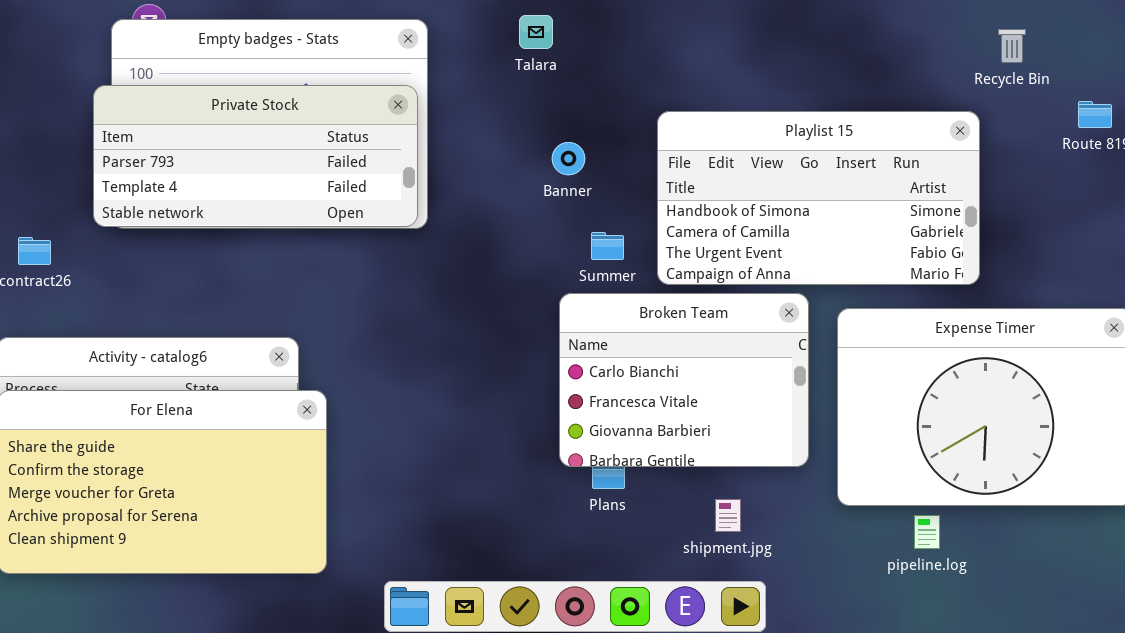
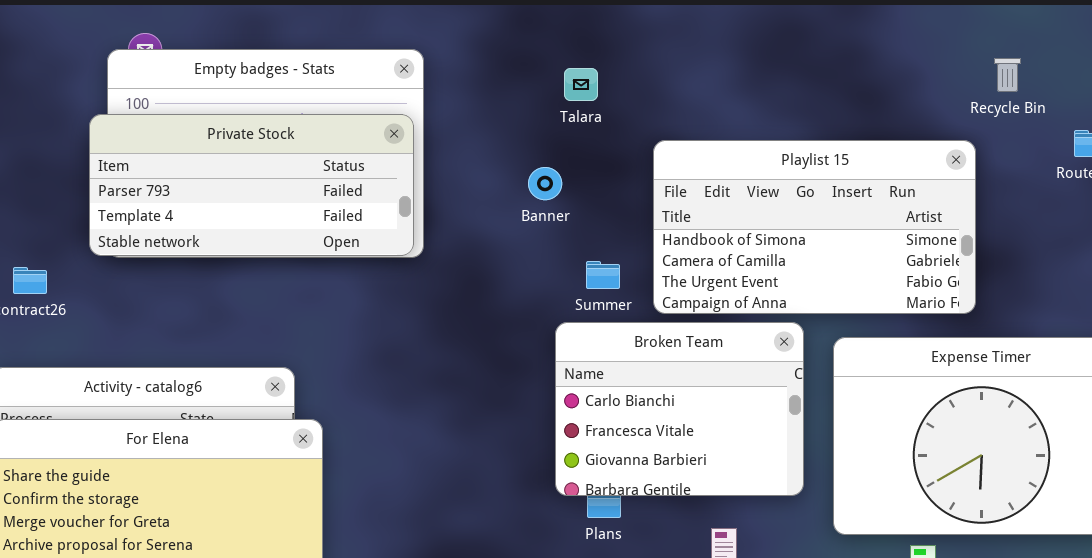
Talara: [519,15,553,49] -> [564,68,598,101], moved
Banner: [552,142,585,175] -> [528,167,562,200], moved

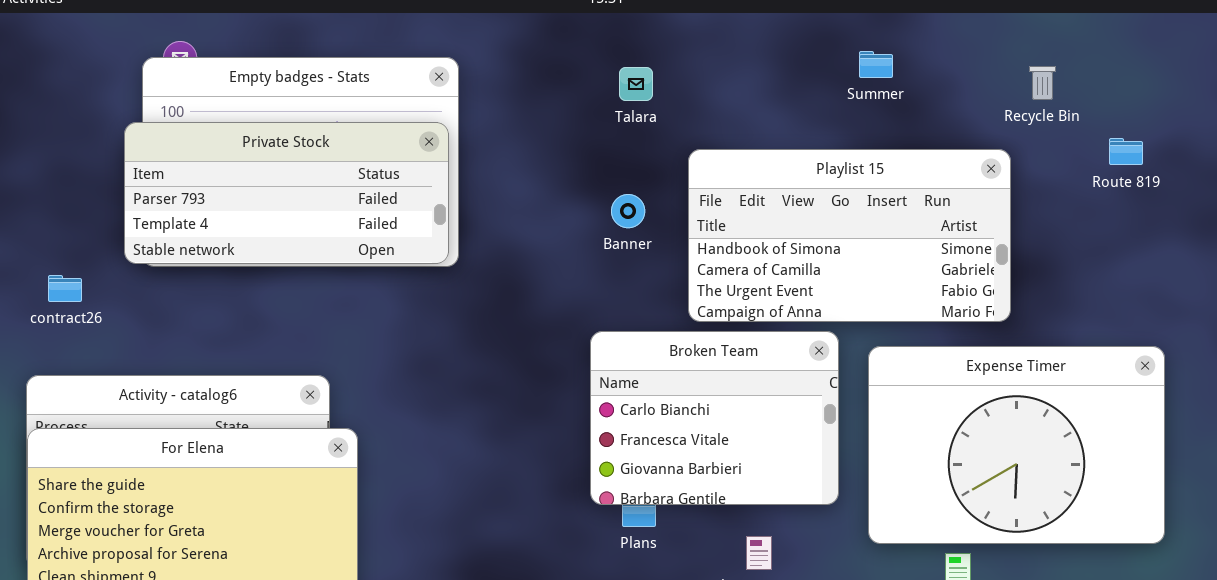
Talara: [564,68,598,101] -> [619,67,653,101], moved
Banner: [528,167,562,200] -> [611,194,645,228], moved
Summer: [586,261,620,289] -> [859,51,893,78], moved

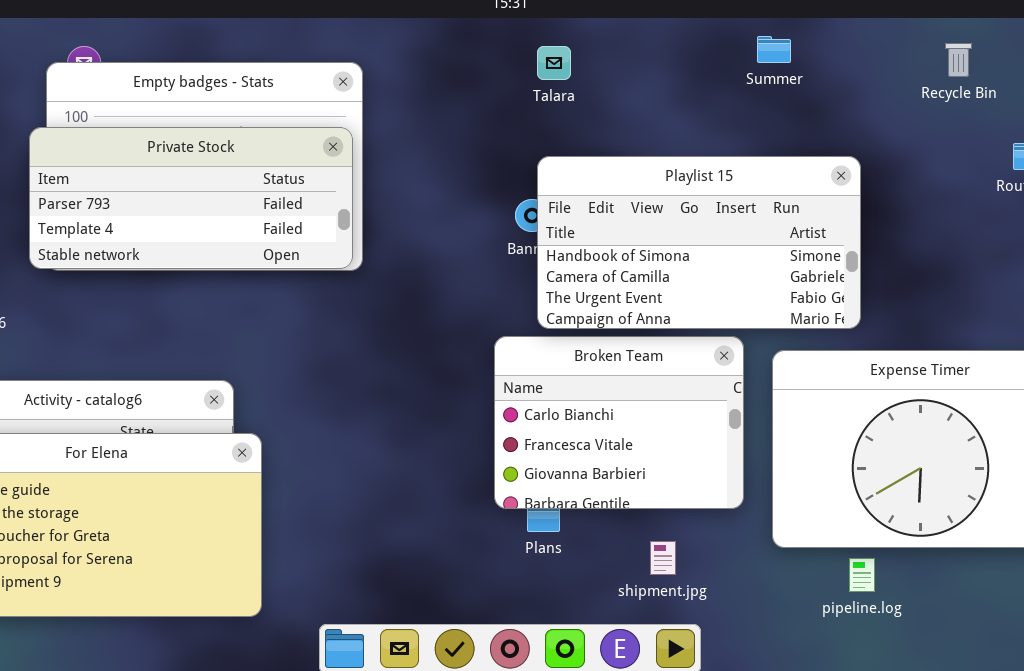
Summer: [859,51,893,78] -> [757,36,791,63], moved
Recycle Bin: [1029,66,1056,100] -> [945,43,972,77], moved
Talara: [619,67,653,101] -> [537,46,571,80], moved
Playlist 15: [688,149,1011,322] -> [537,156,861,329], moved

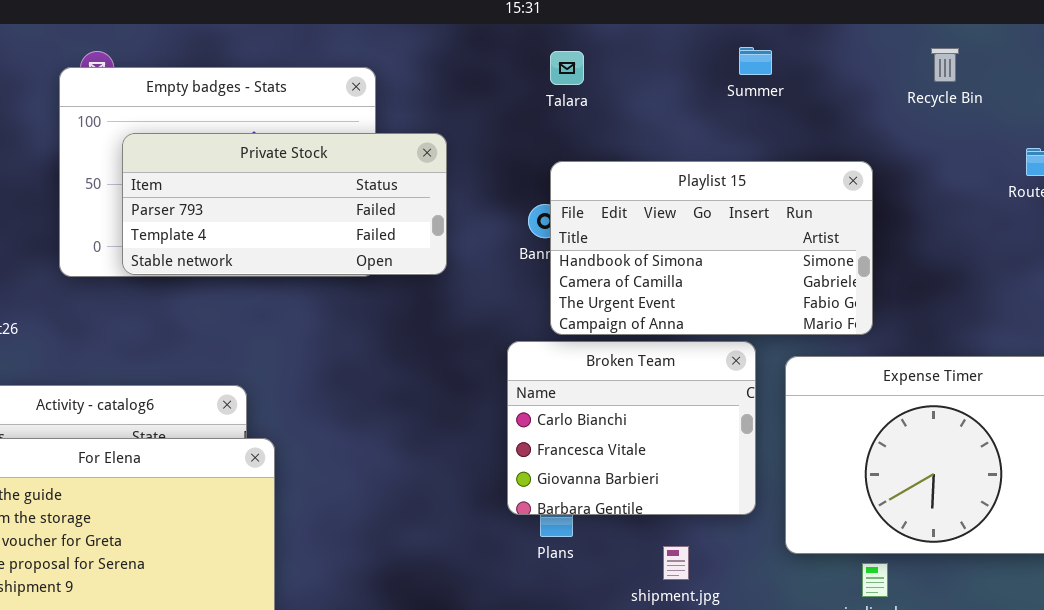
Summer: [757,36,791,63] -> [739,47,772,75], moved
Recycle Bin: [945,43,972,77] -> [931,48,959,82], moved
Private Stock: [29,127,353,269] -> [122,133,447,275], moved

